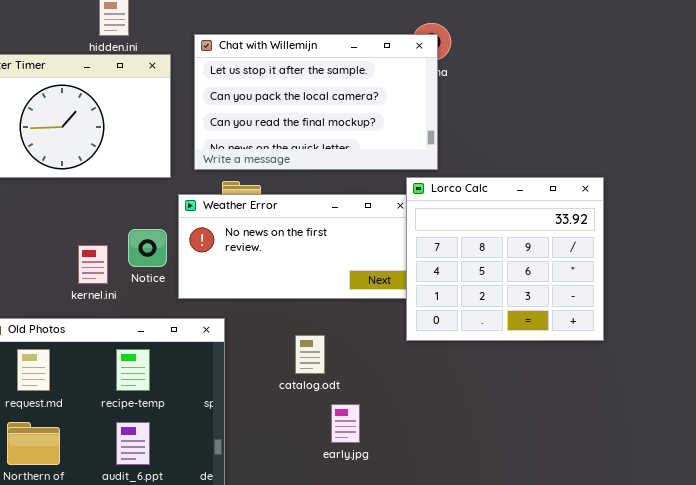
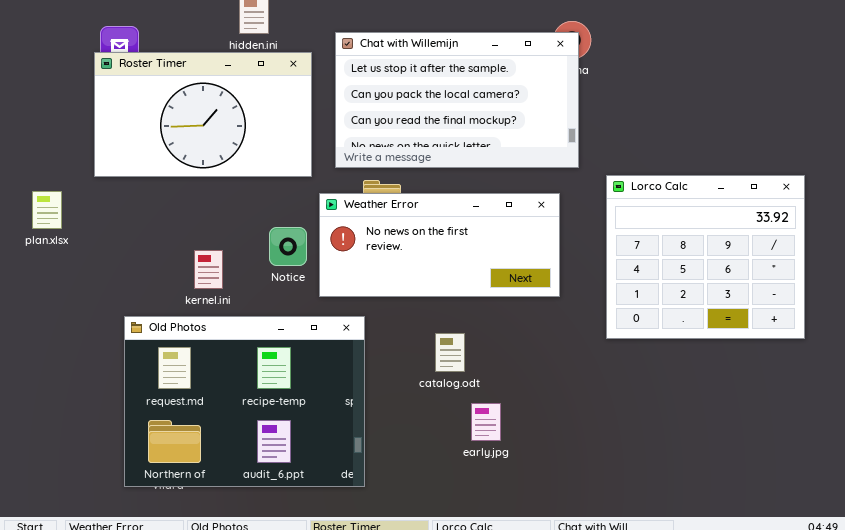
Lorco Calc: [406,177,604,341] -> [606,175,805,339], moved
kernel.ini: [78,245,108,284] -> [194,250,223,289], moved

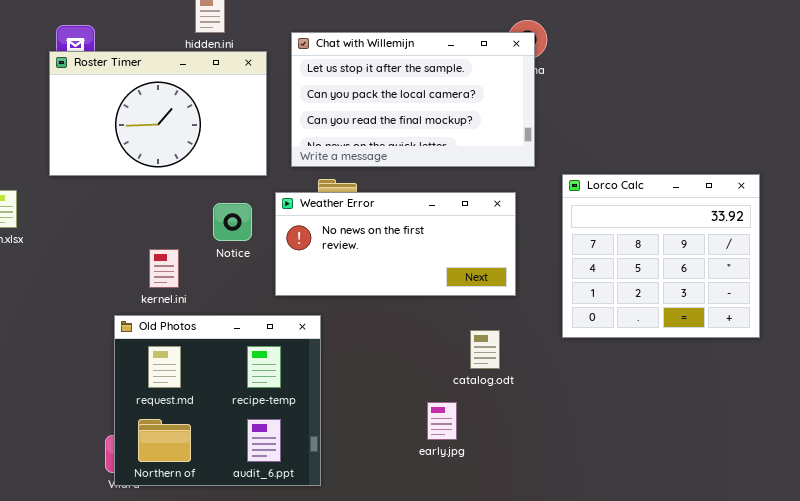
Notice: [269,227,307,266] -> [213,203,252,241], moved
Old Photos: [124,316,365,487] -> [114,315,321,486], resized
catalog.odt: [435,333,465,372] -> [470,330,500,369], moved

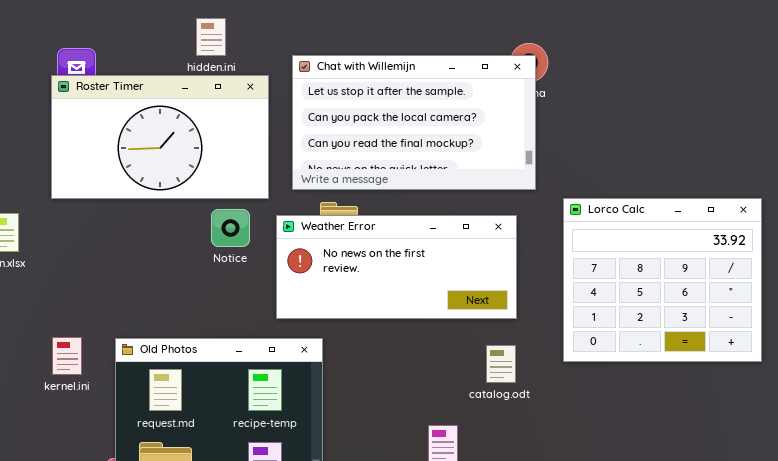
Notice: [213,203,252,241] -> [211,209,250,247], moved
kernel.ini: [149,249,179,288] -> [52,337,82,375], moved
catalog.odt: [470,330,500,369] -> [486,345,516,383], moved

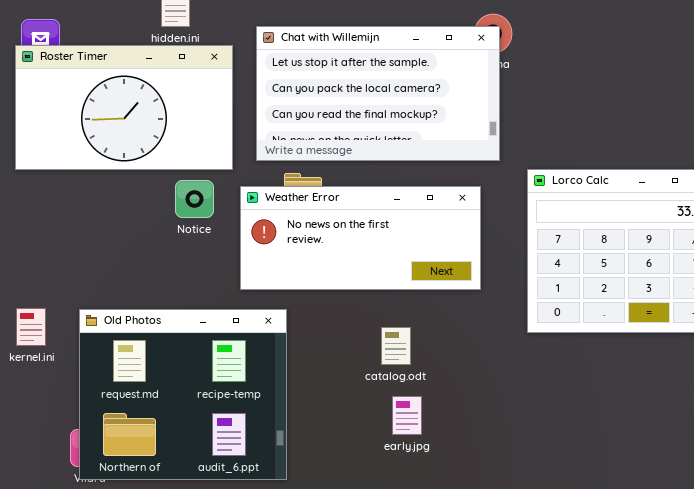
catalog.odt: [486,345,516,383] -> [381,327,411,365], moved

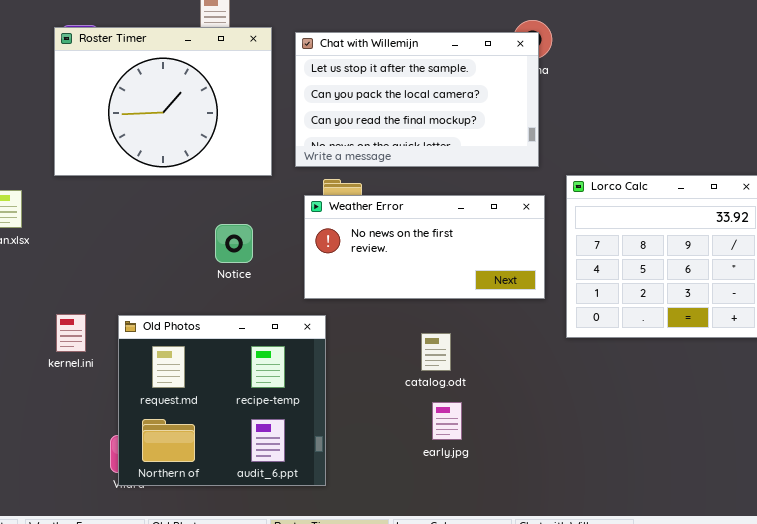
Roster Timer: [15,45,233,170] -> [54,27,272,176], resized
Notice: [175,180,214,218] -> [215,224,253,263], moved
Weather Error: [240,186,481,290] -> [304,195,545,299], moved

